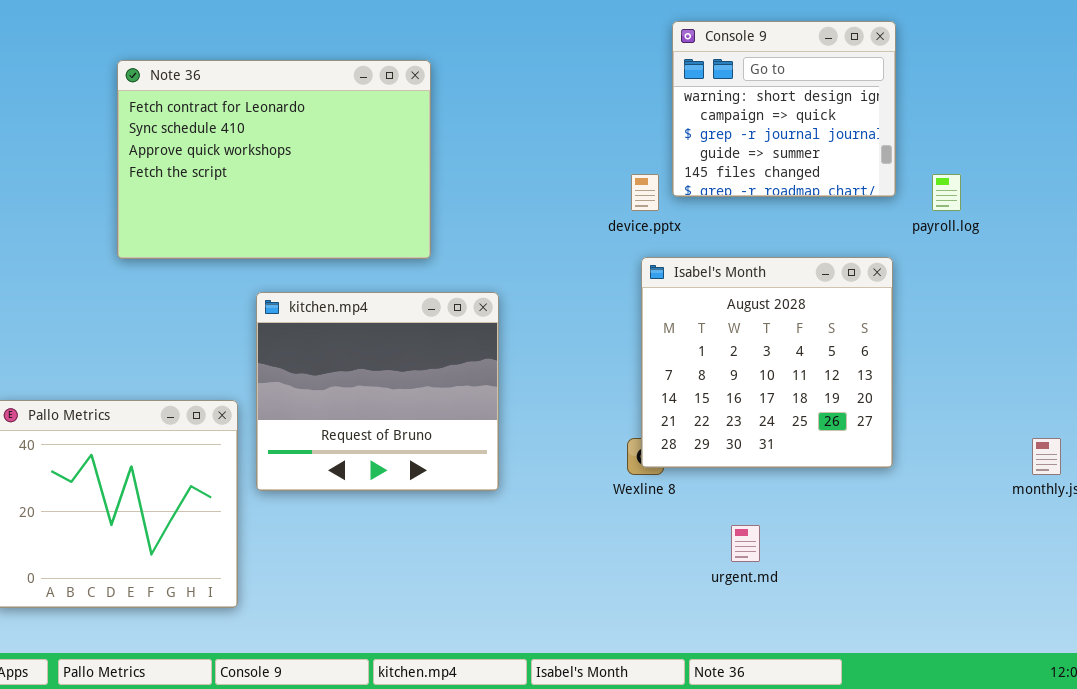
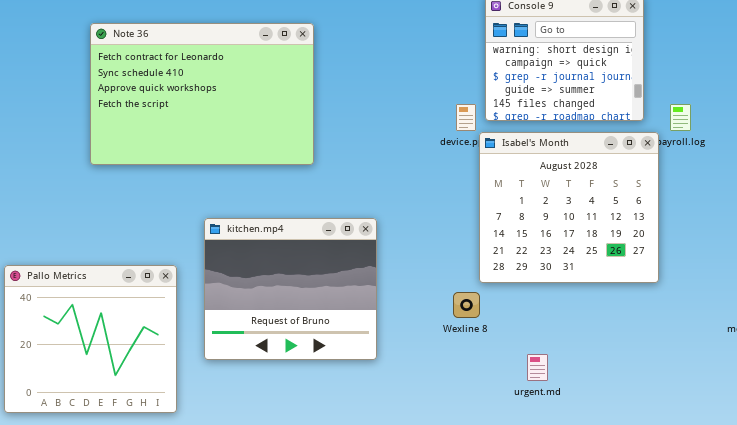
Isabel's Month: [641,257,893,468] -> [479,132,659,283], moved
kitchen.mp4: [256,292,499,491] -> [204,218,377,360], moved

